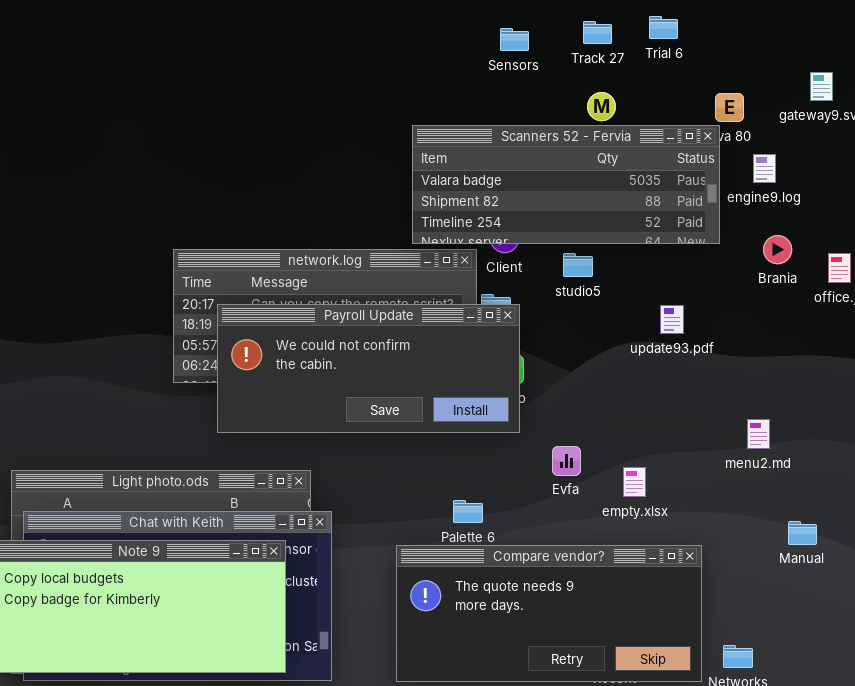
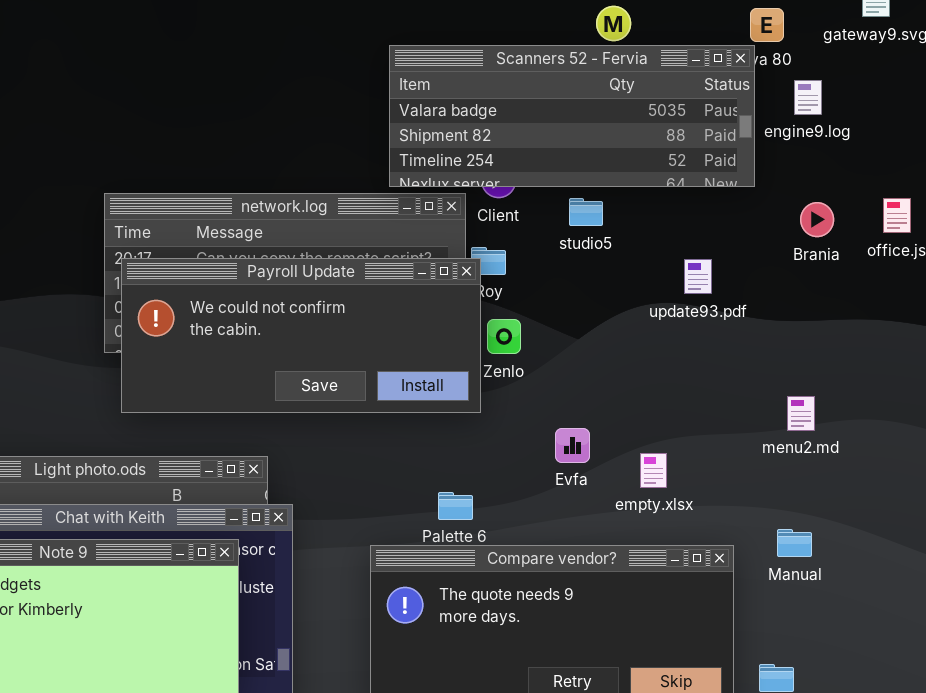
Brania: [763,235,792,264] -> [800,202,834,237], moved
Payroll Update: [217,304,520,433] -> [121,258,481,413], moved
Manual: [788,521,817,545] -> [777,529,812,557], moved

